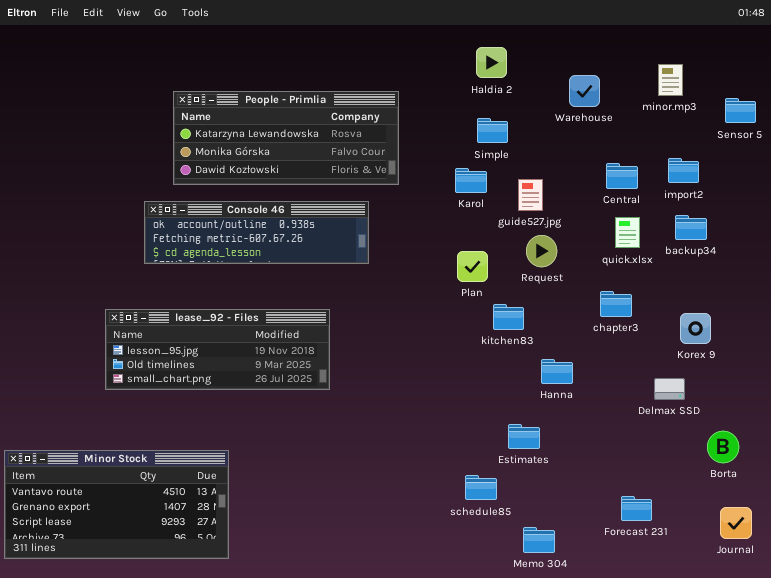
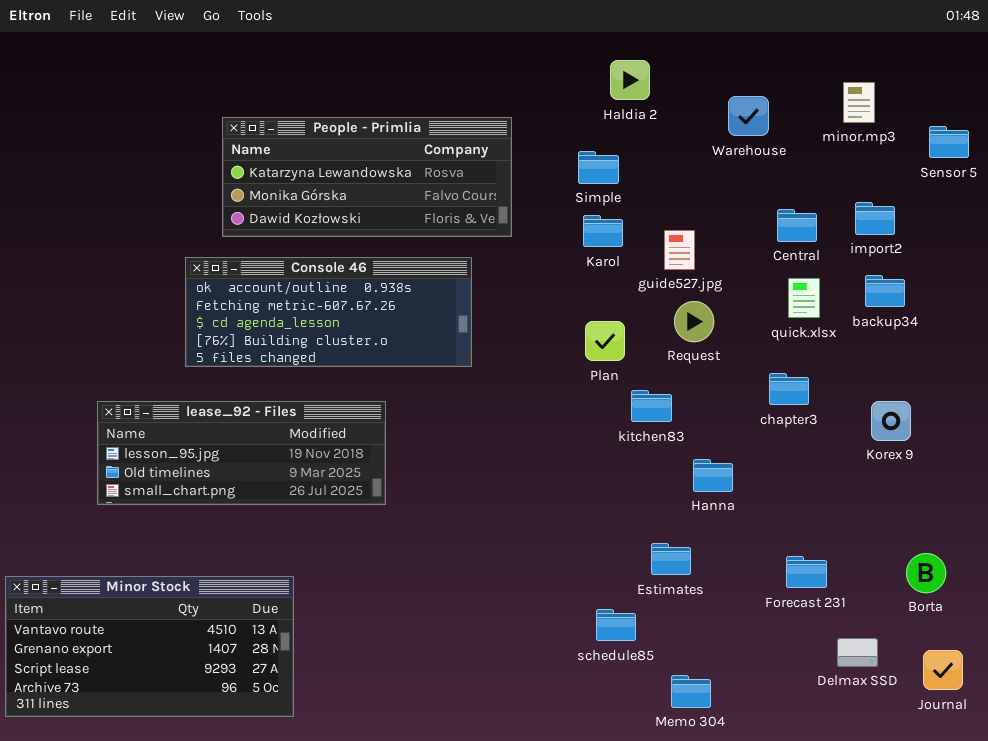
Simple: [477,118,508,143] -> [578,151,619,184], moved
Console 46: [144,201,369,264] -> [185,257,472,367], resized
lease_92 - Files: [105,309,330,390] -> [97,401,386,505], moved
Delmax SSD: [654,378,685,400] -> [837,638,878,667], moved
Forecast 231: [621,496,652,521] -> [786,556,827,588], moved

